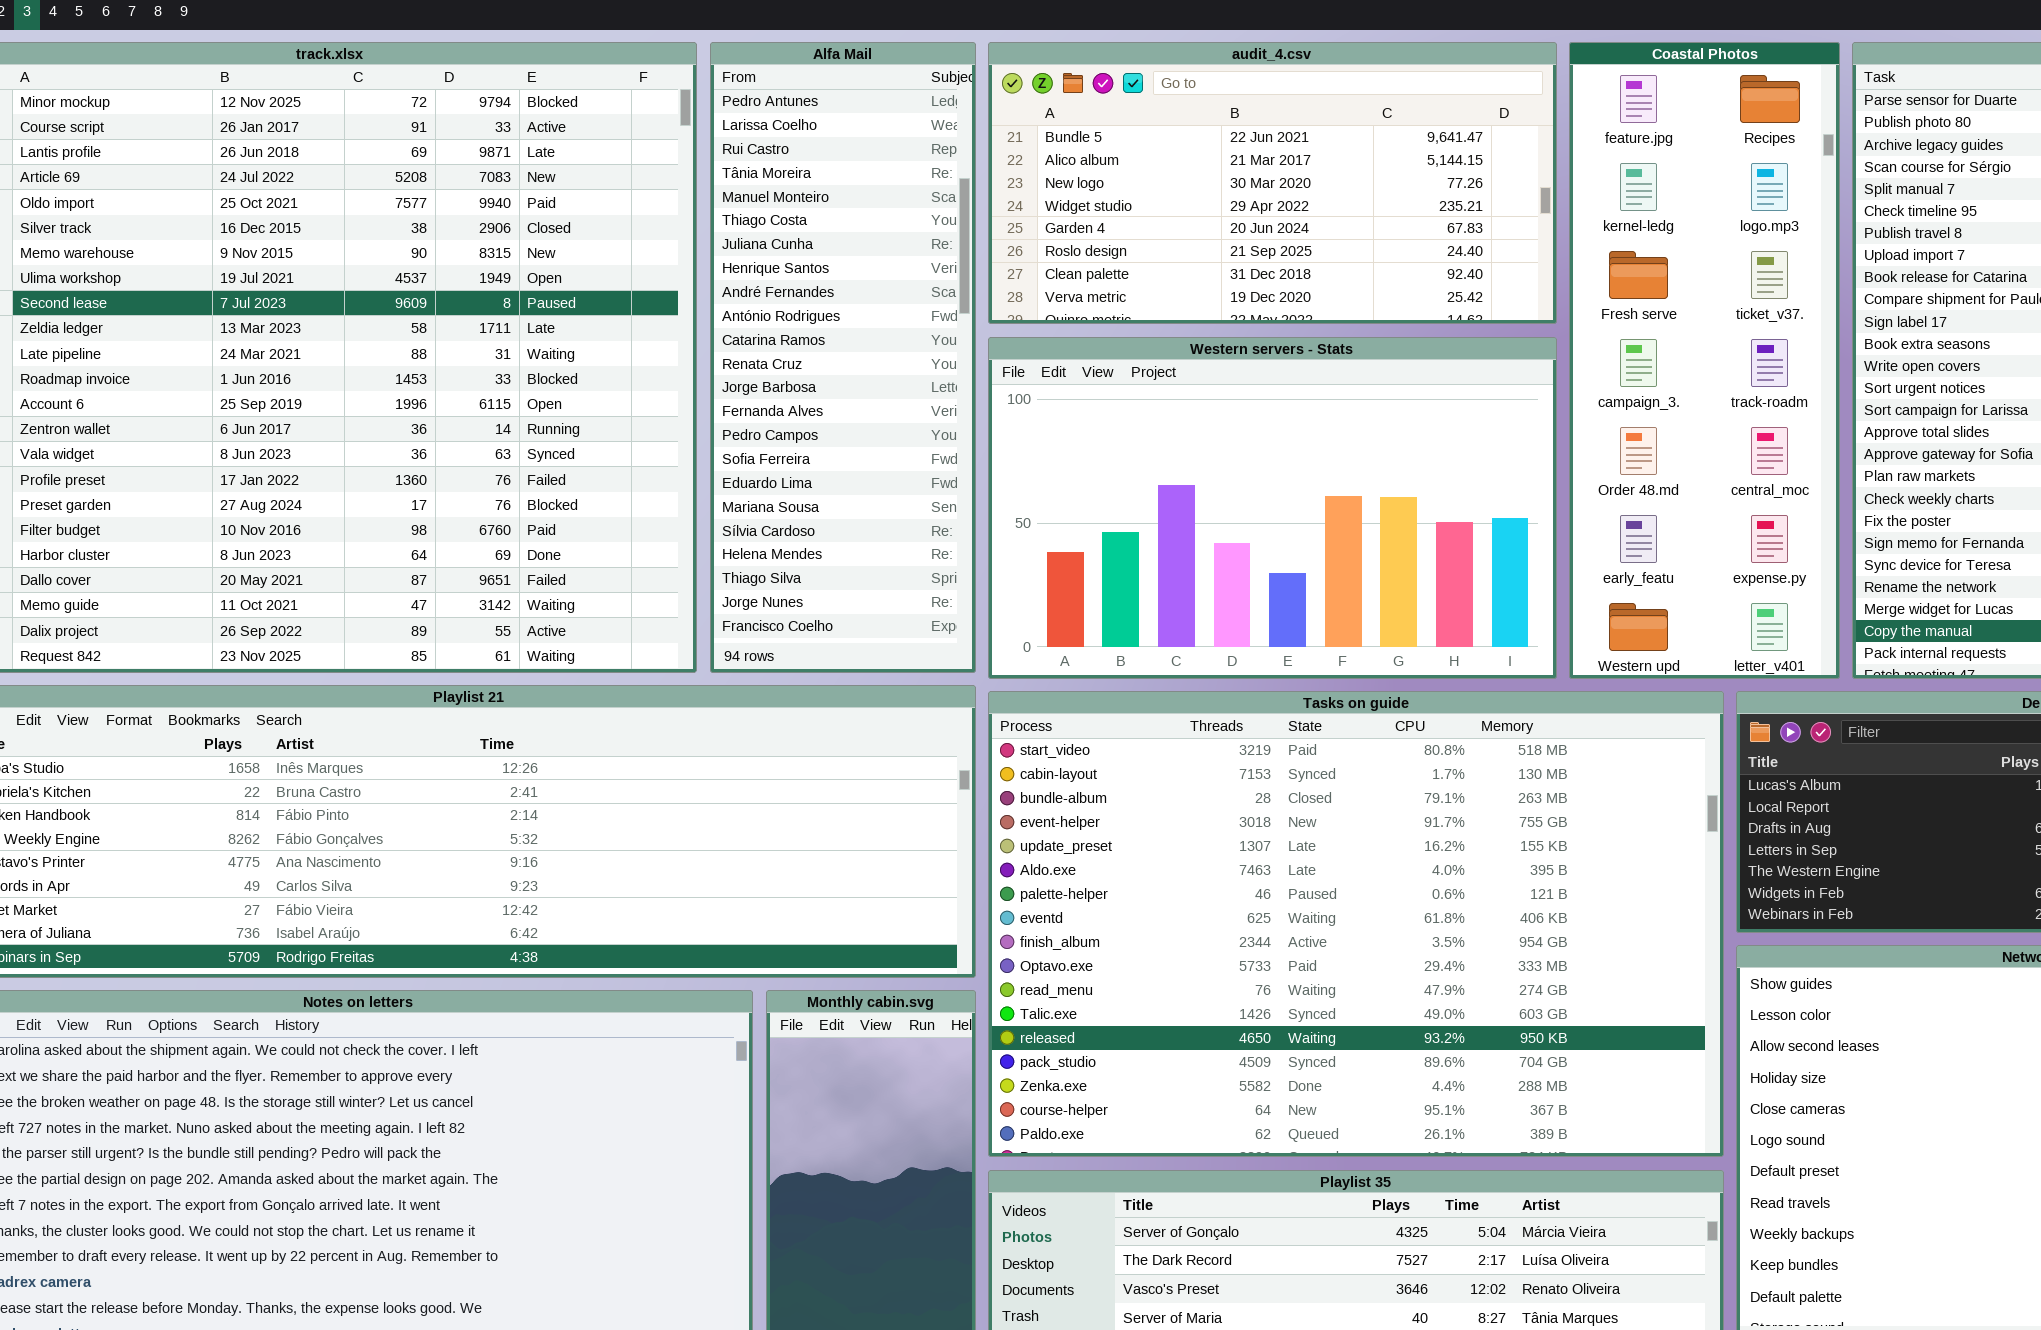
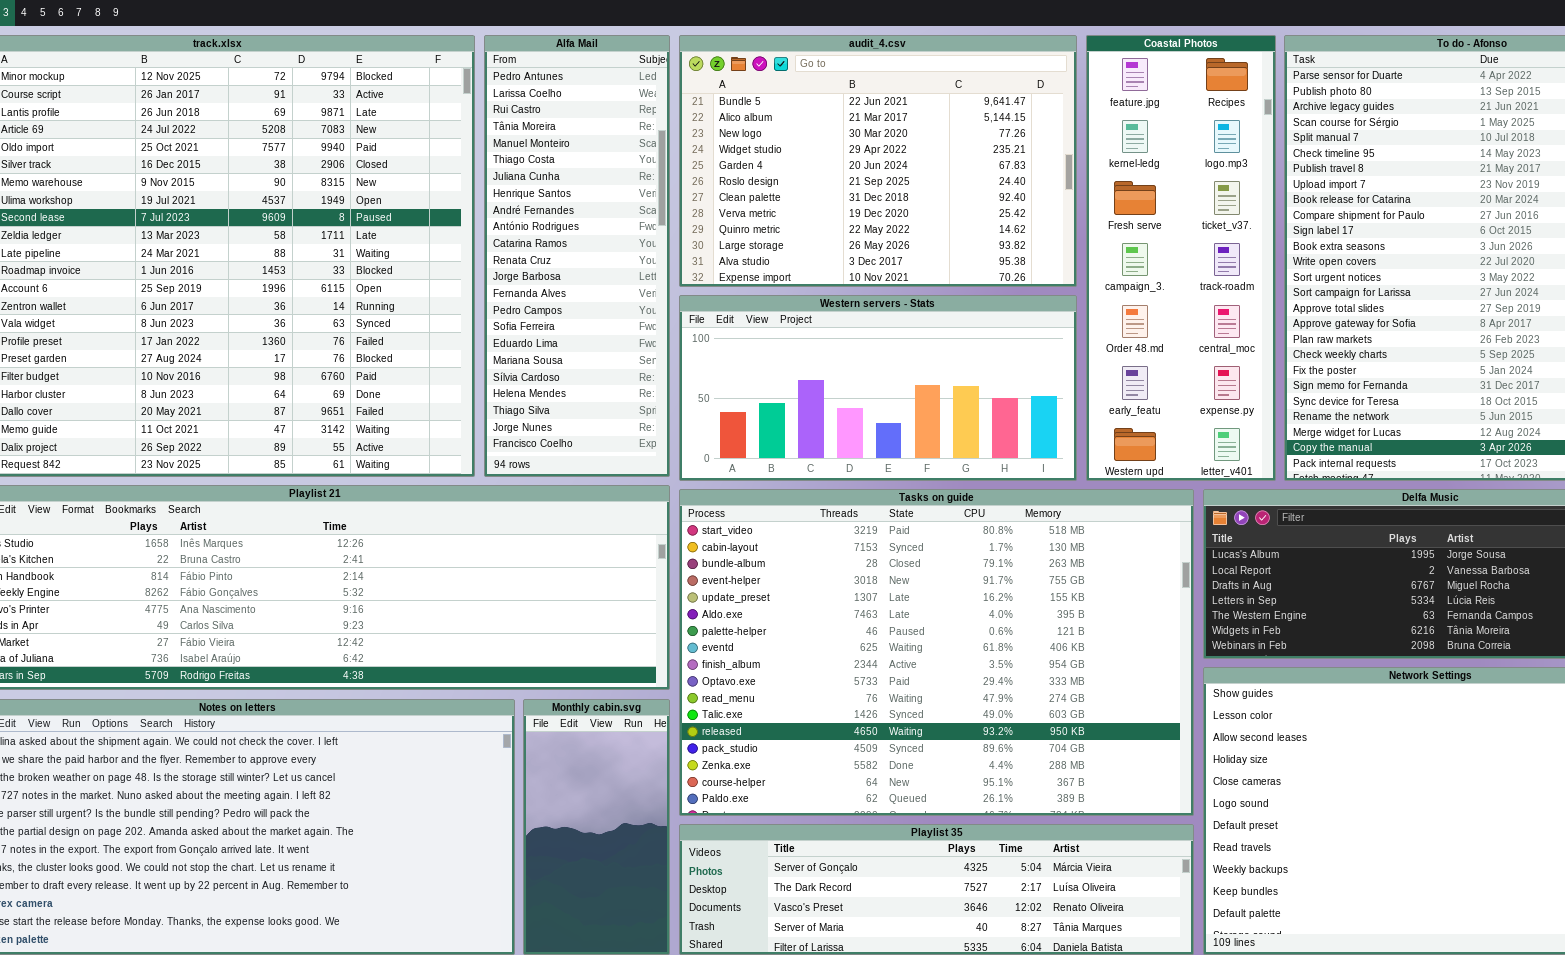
audit_4.csv: [988,42,1557,324] -> [679,35,1077,287], resized
Western servers - Stats: [988,337,1557,679] -> [679,295,1077,481], resized

